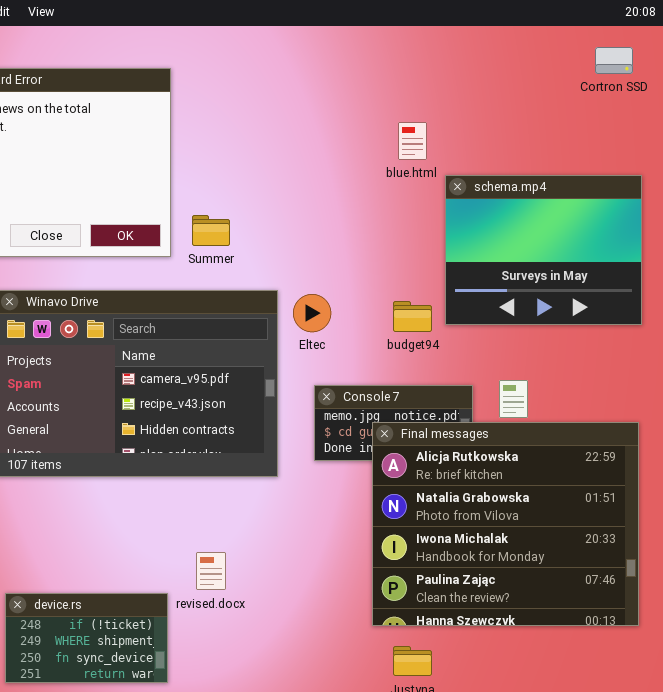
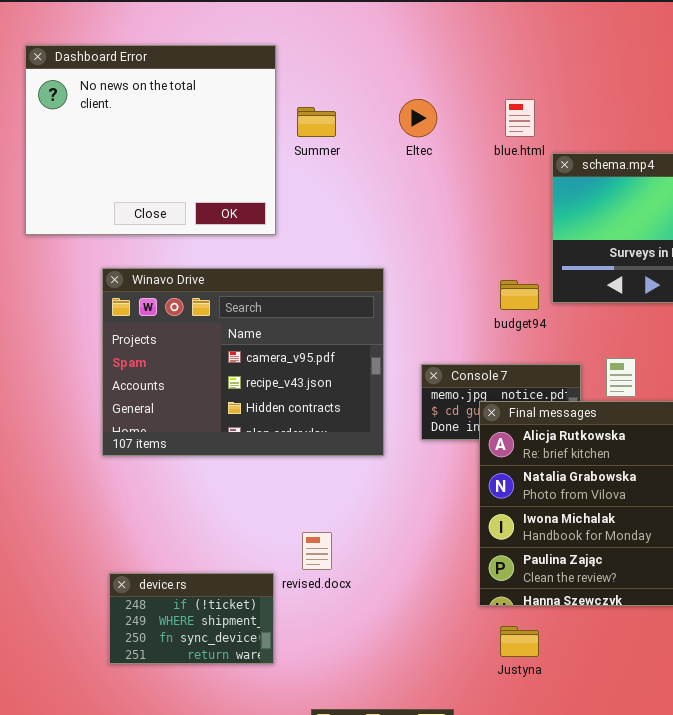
Summer: [192,215,230,246] -> [297,107,336,137], moved
Eltec: [293,294,331,332] -> [399,99,437,137], moved

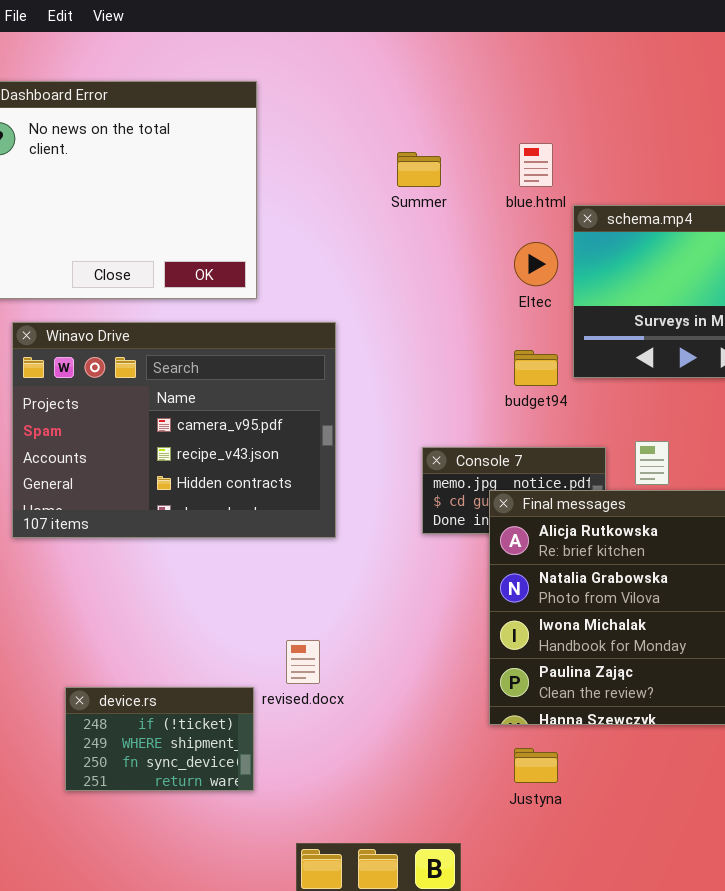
Eltec: [399,99,437,137] -> [514,242,558,286], moved
Summer: [297,107,336,137] -> [397,152,441,187], moved
Winavo Drive: [102,268,384,456] -> [12,322,336,538], moved

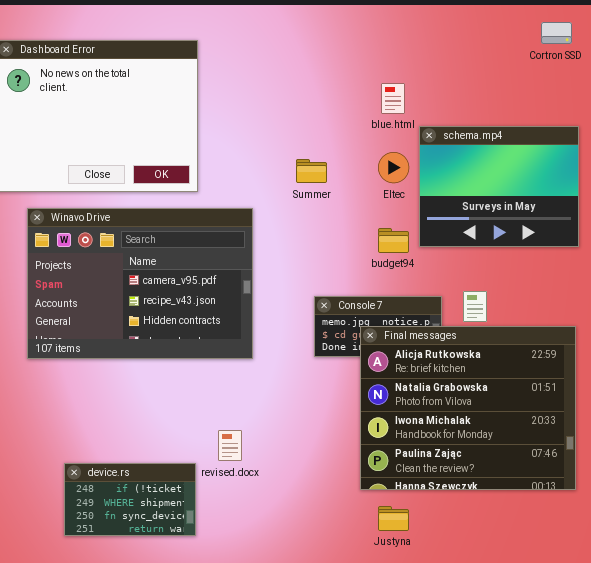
Summer: [397,152,441,187] -> [296,159,327,183], moved

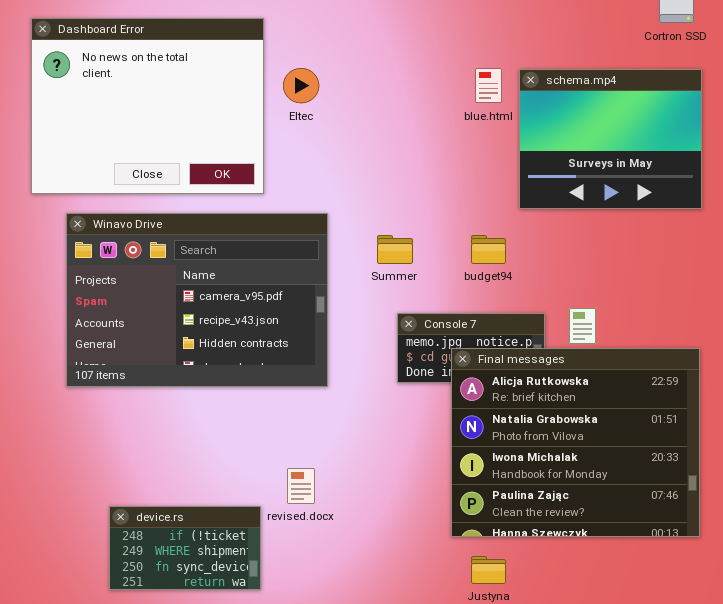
schema.mp4: [419,126,579,247] -> [519,69,702,209], moved
Eltec: [378,152,409,183] -> [283,68,319,103], moved
Summer: [296,159,327,183] -> [377,235,413,264], moved

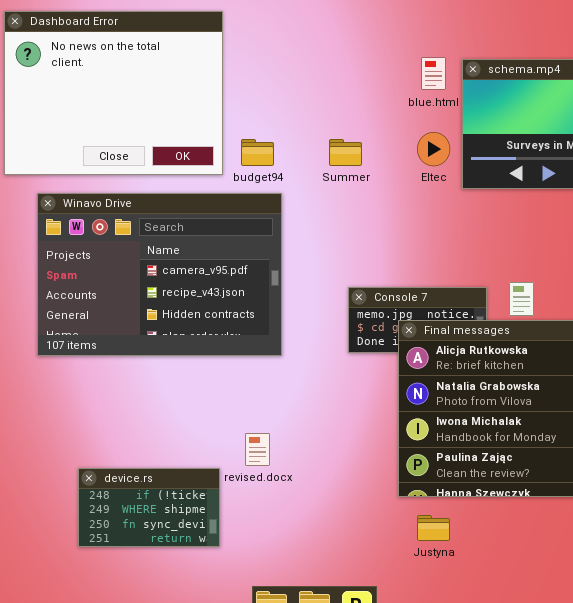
Eltec: [283,68,319,103] -> [417,132,450,166], moved
Summer: [377,235,413,264] -> [329,139,362,166], moved
budget94: [471,235,506,264] -> [241,139,274,166], moved

